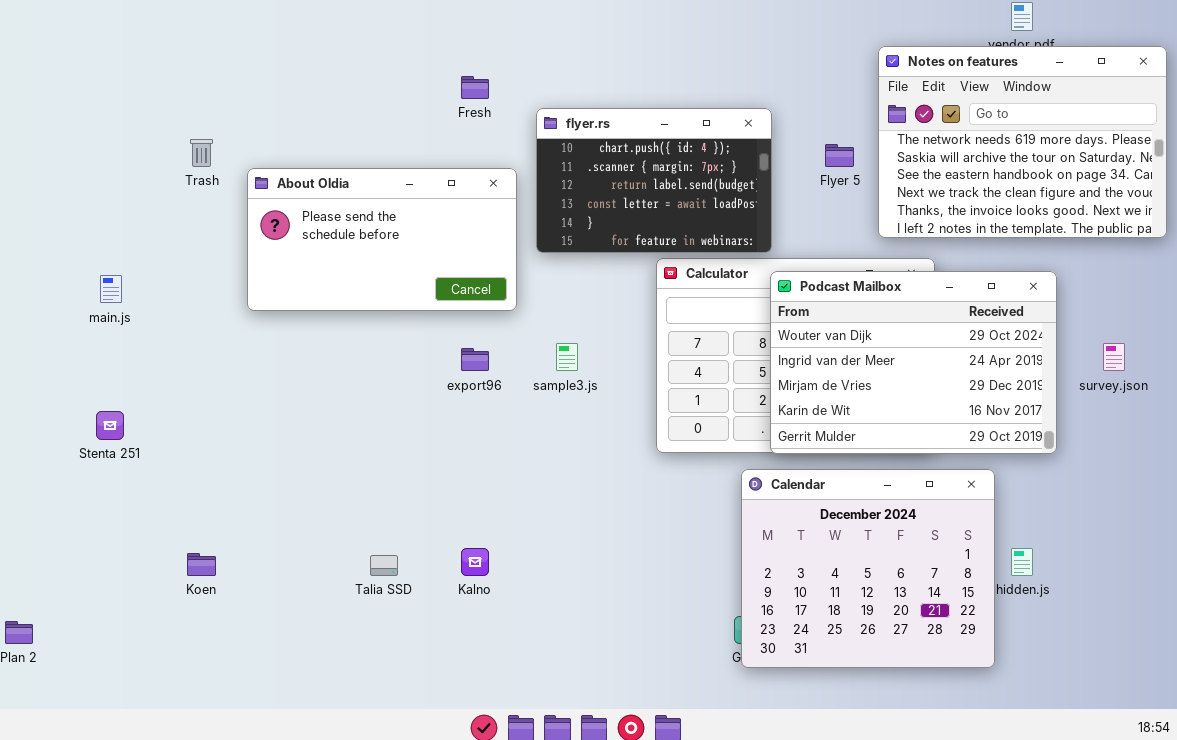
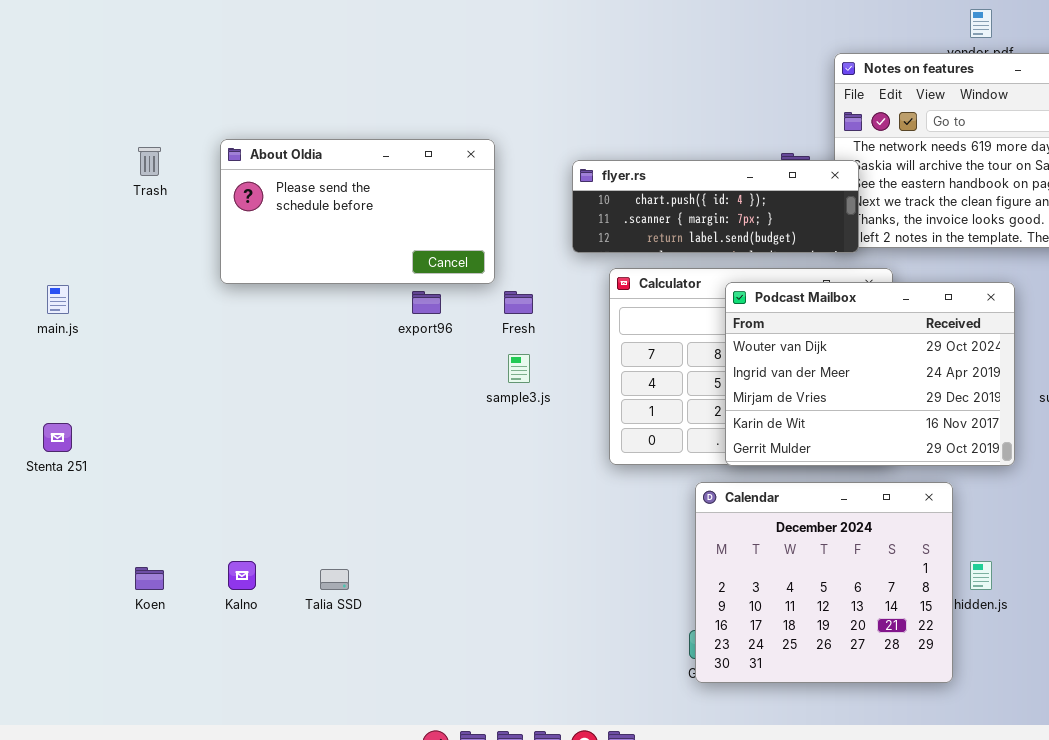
Fresh: [461,76,489,99] -> [504,291,533,314], moved
flyer.rs: [536,108,772,253] -> [572,160,859,253], moved, resized
About Oldia: [247,168,517,311] -> [220,139,495,284], moved
export96: [461,348,489,371] -> [412,291,441,314], moved
Kalno: [461,548,489,576] -> [228,561,256,590], moved

